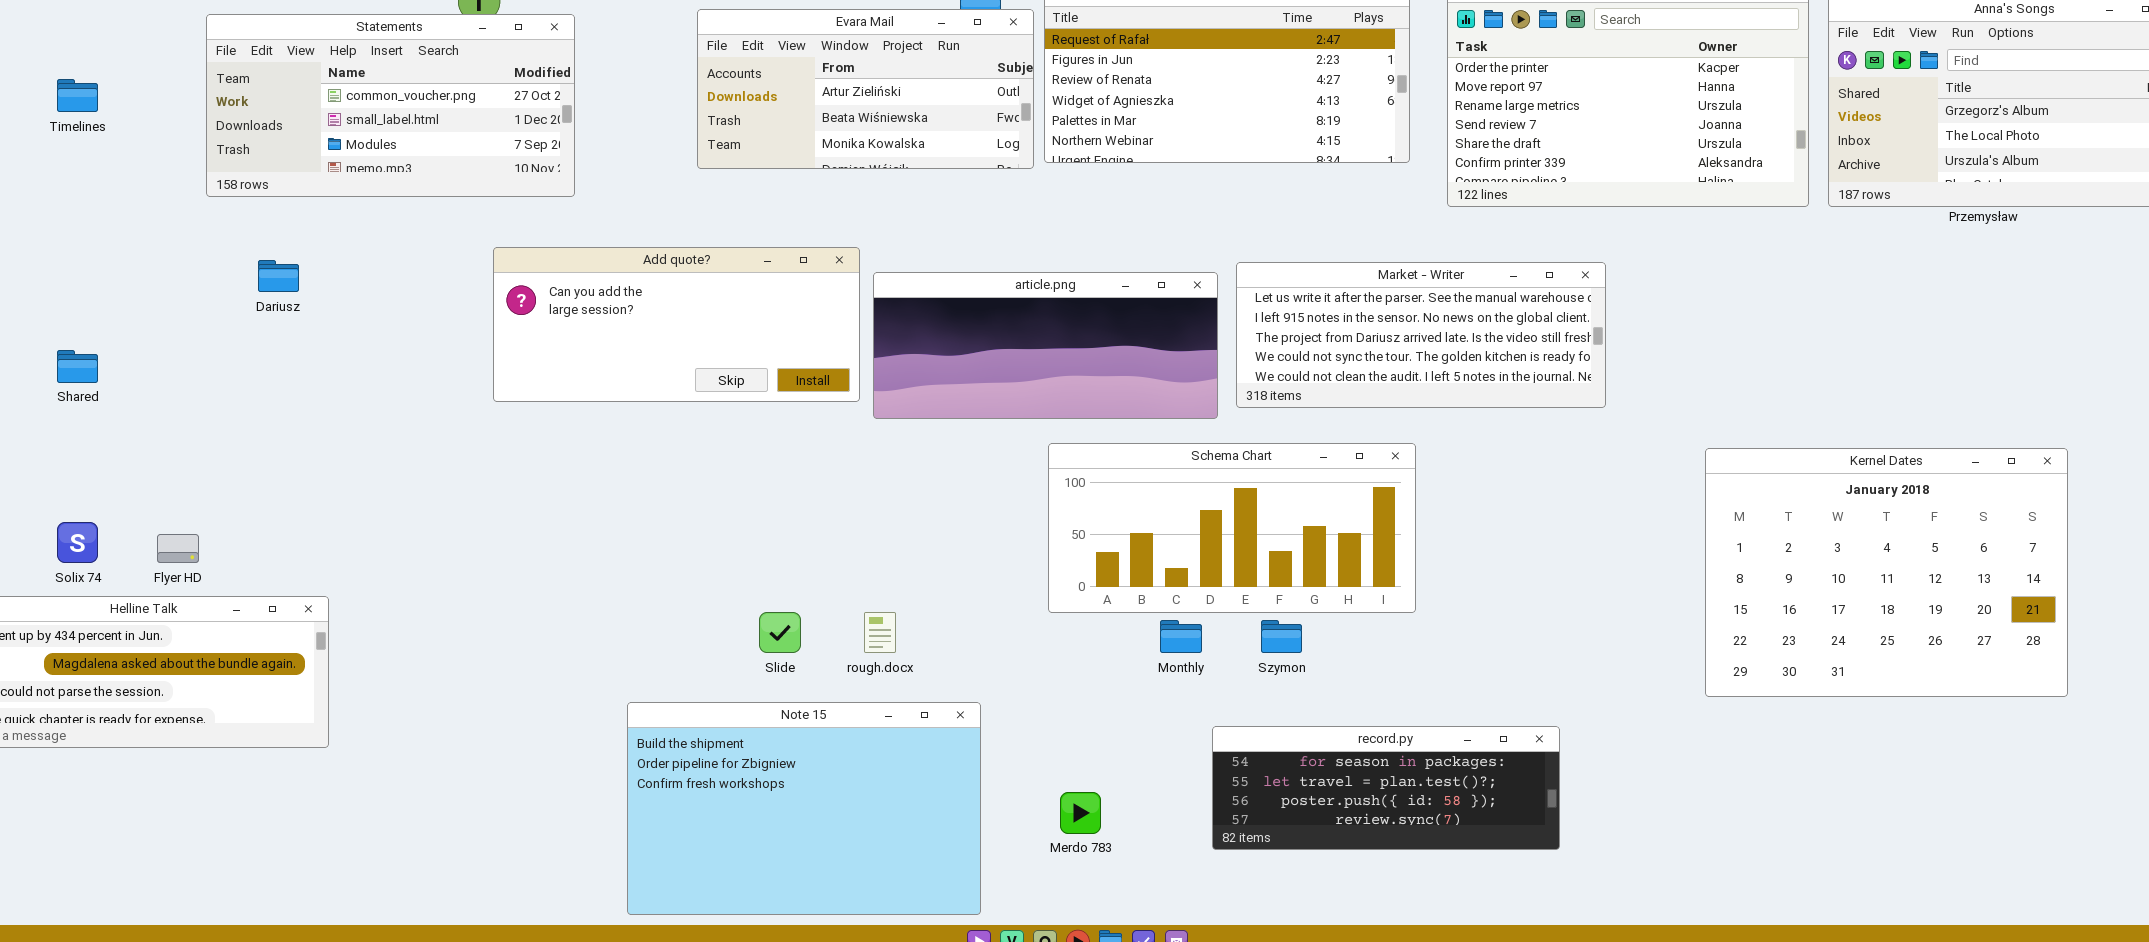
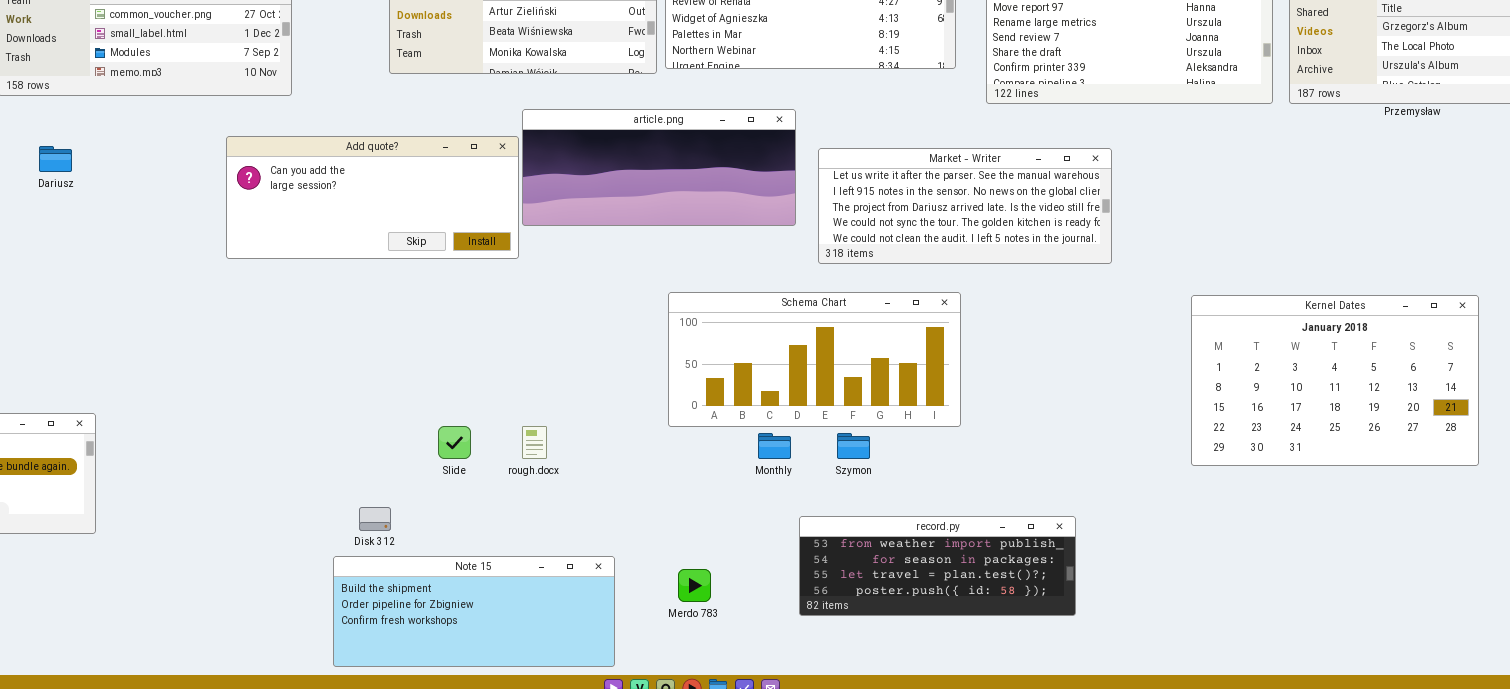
article.png: [873,272,1218,419] -> [522,109,796,226], moved
Kernel Dates: [1705,448,2068,697] -> [1191,295,1479,466], resized
Note 15: [627,702,981,915] -> [333,556,615,667], resized
record.py: [1212,726,1560,850] -> [799,516,1076,616], scrolled up 1 row

